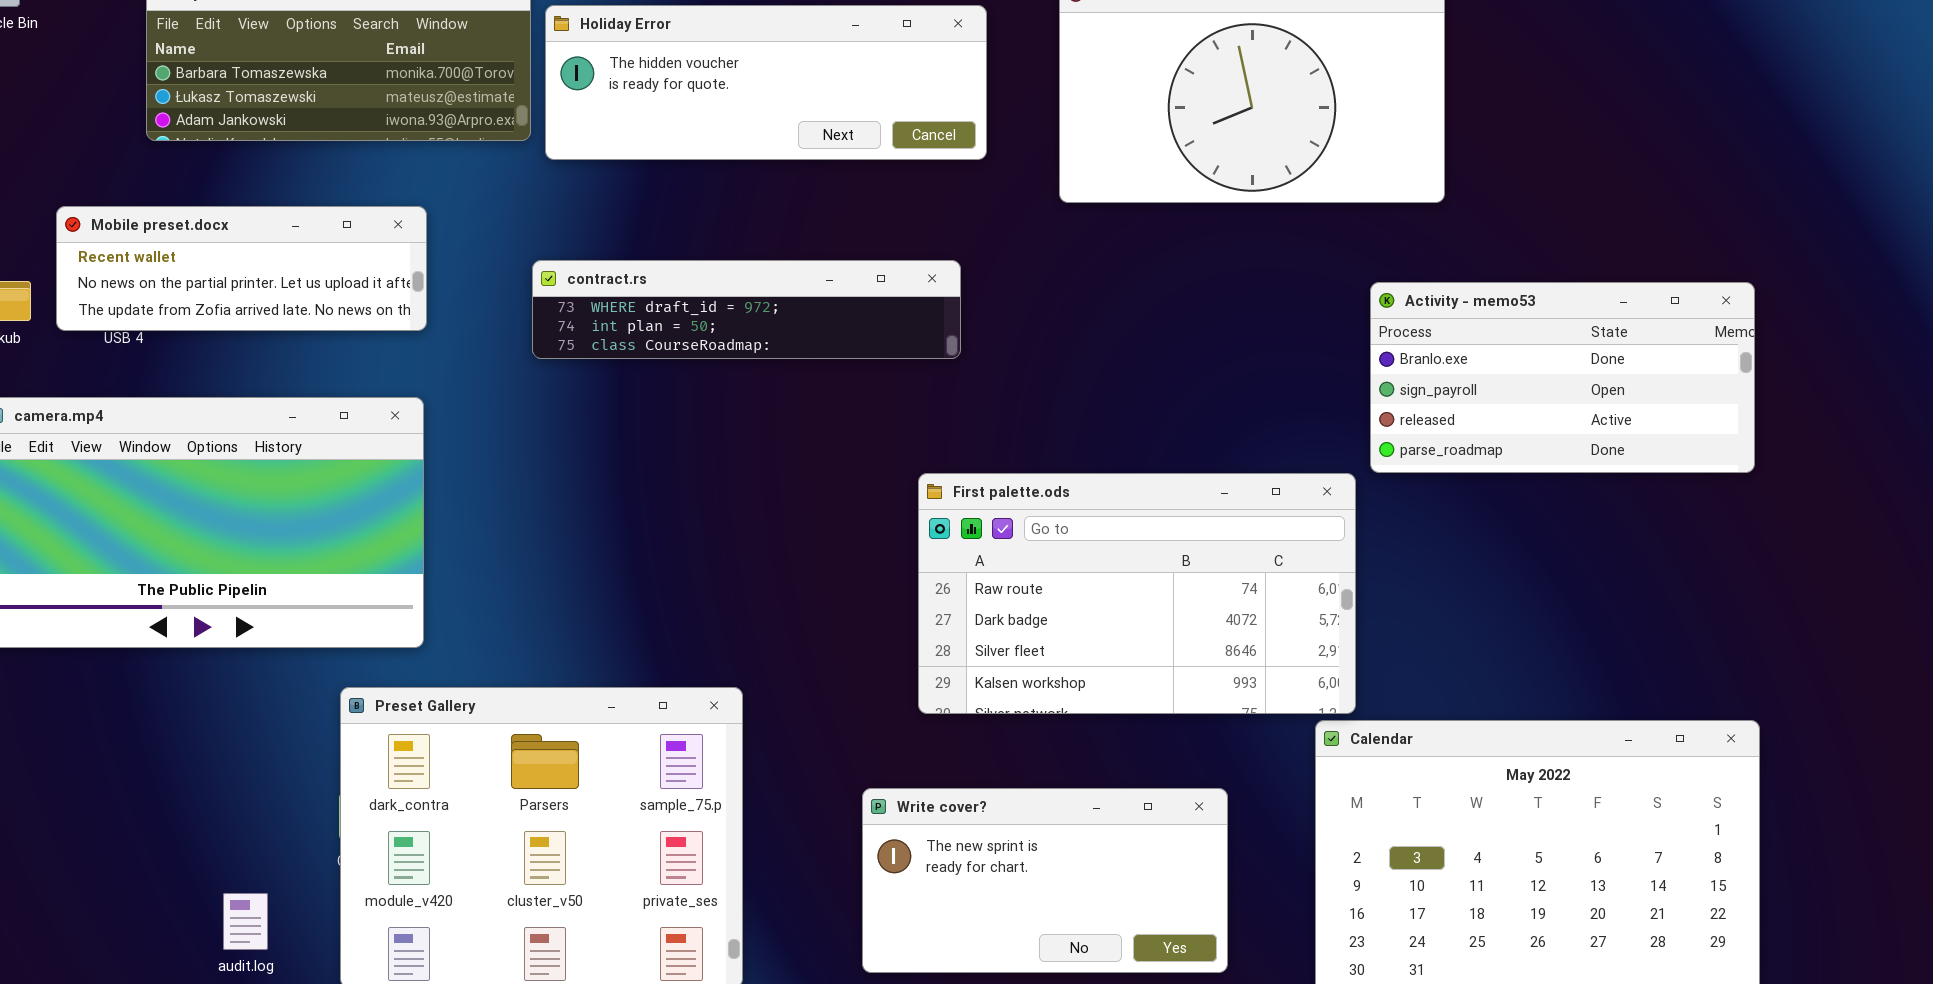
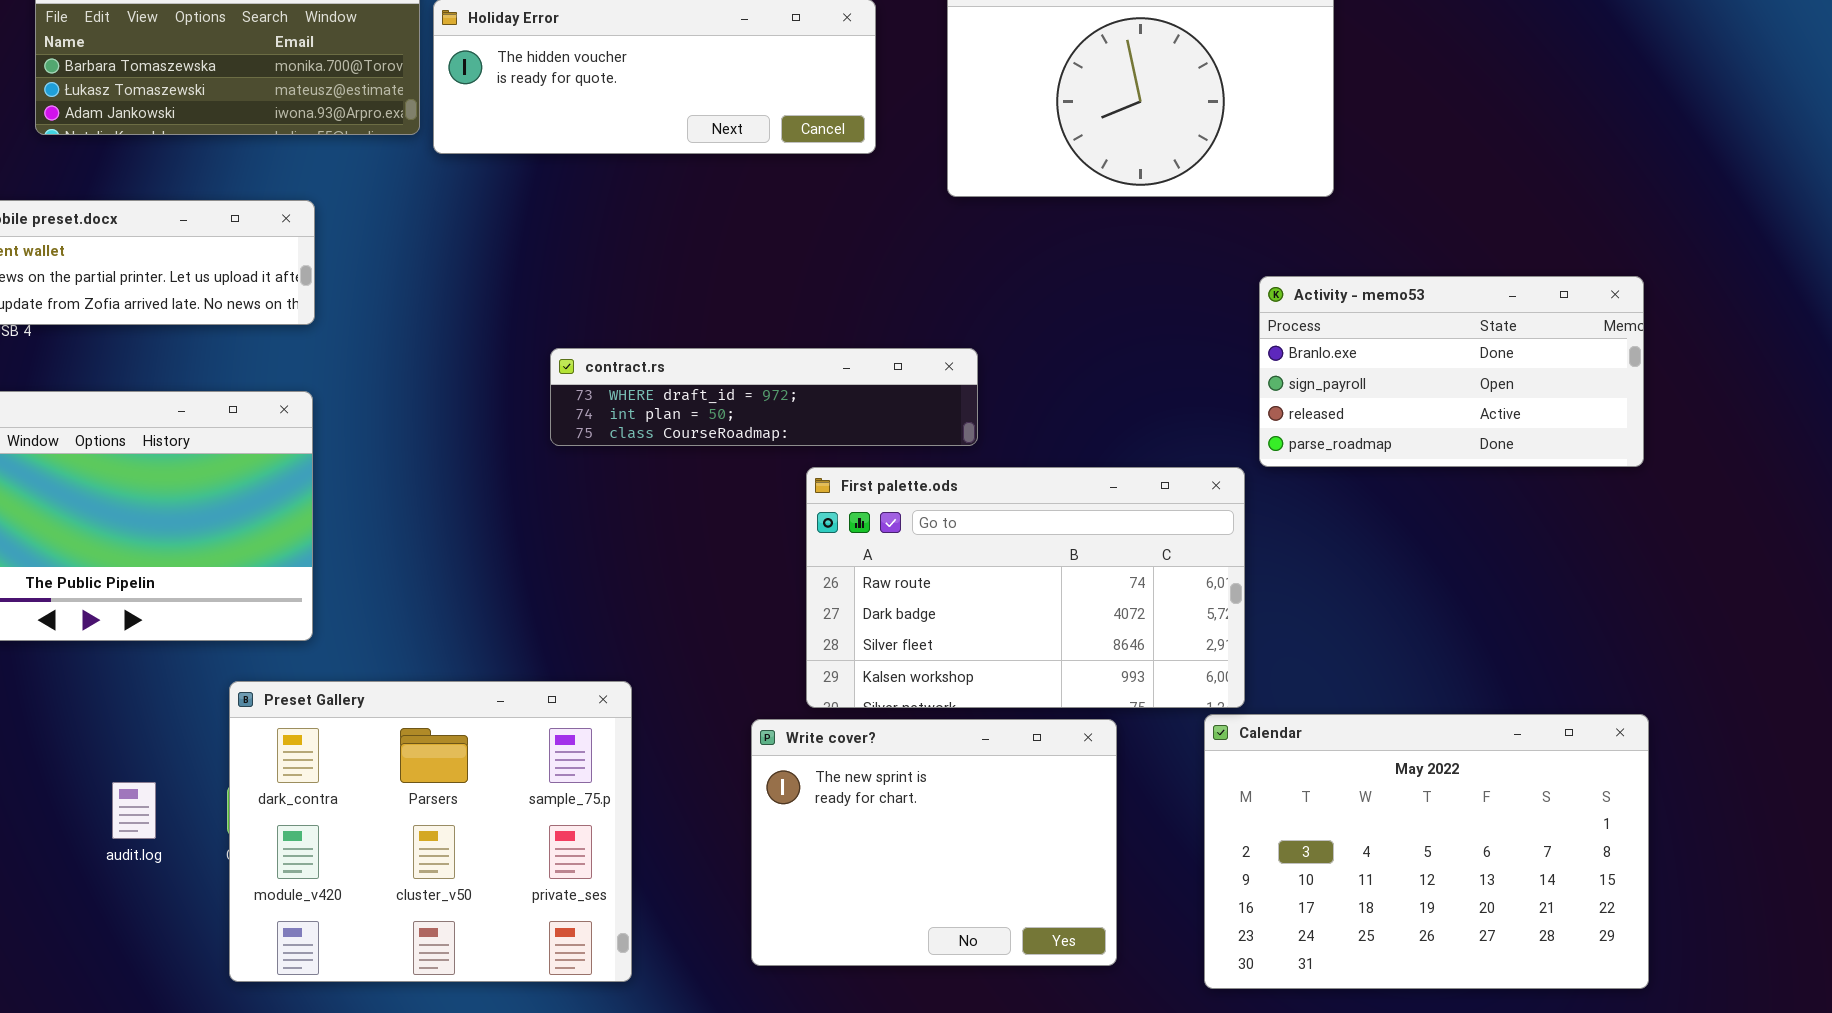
contract.rs: [532,260,961,359] -> [550,348,978,446], moved
Write cover?: [862,788,1228,973] -> [751,719,1117,966], resized
audit.log: [223,893,268,950] -> [112,782,156,839], moved

